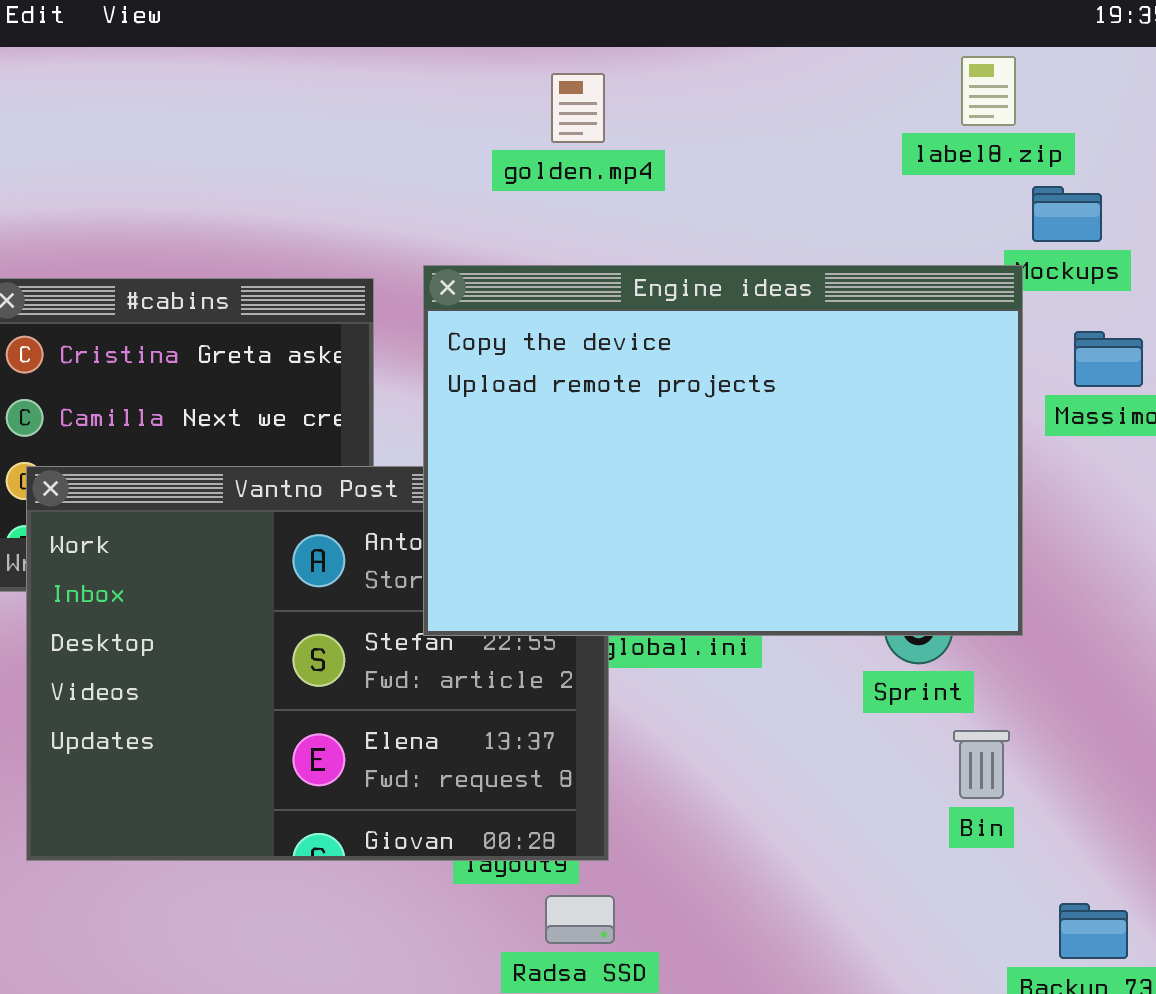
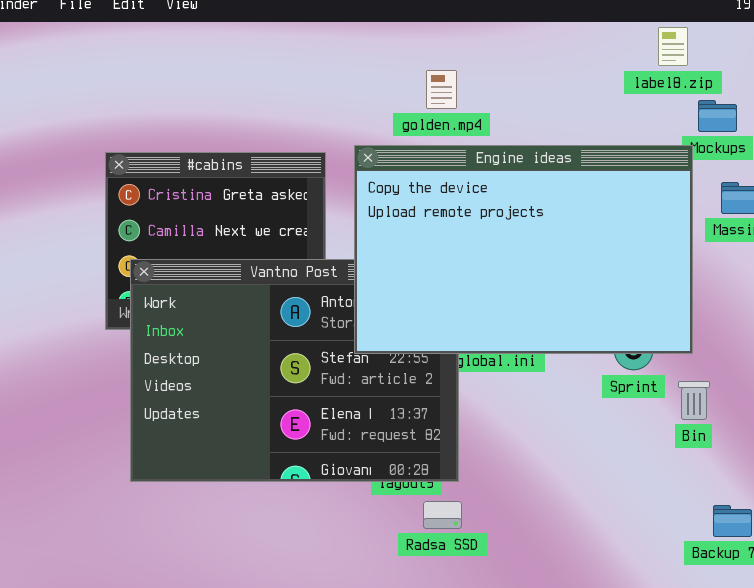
golden.mp4: [551,73,605,143] -> [426,70,457,109], moved
Bin: [953,730,1010,799] -> [678,381,710,420], moved

